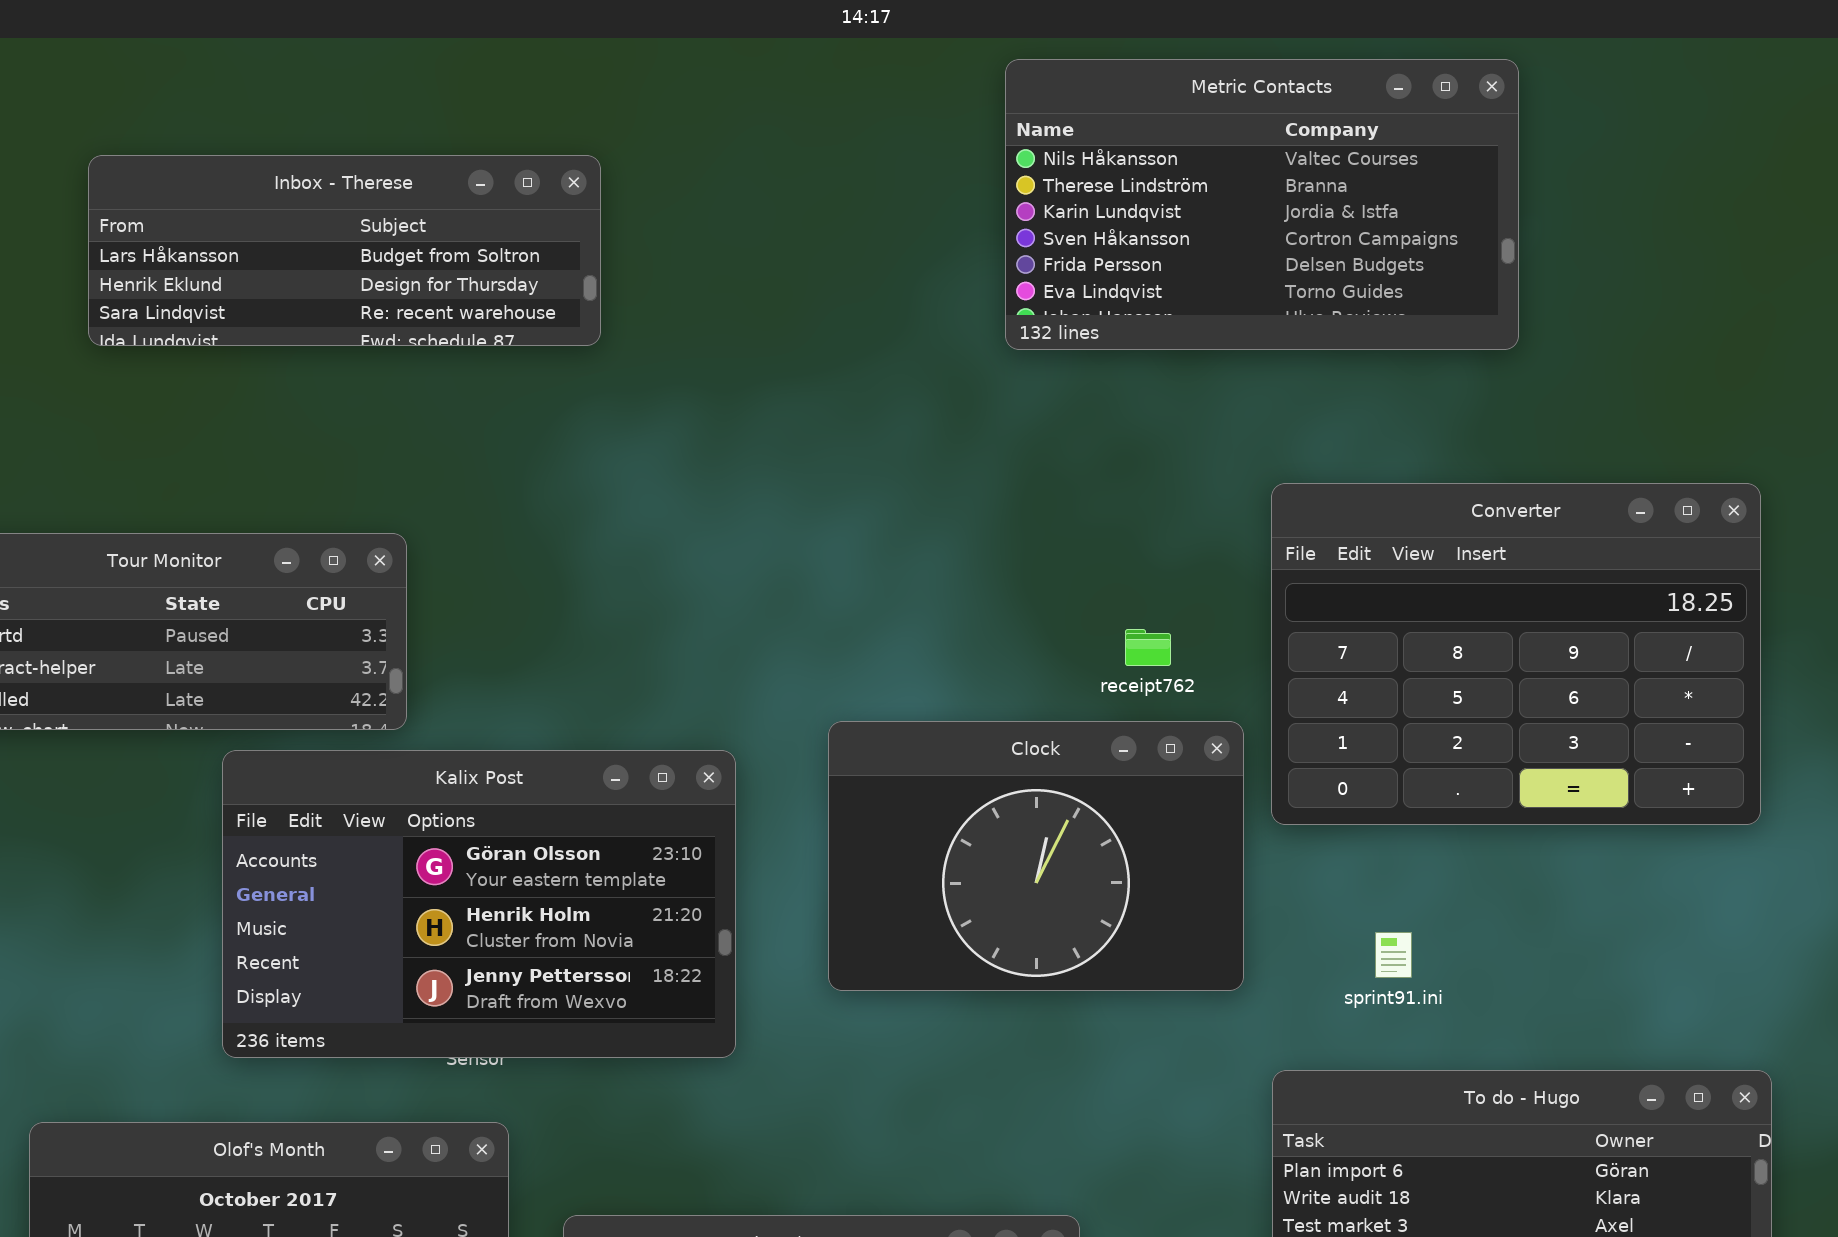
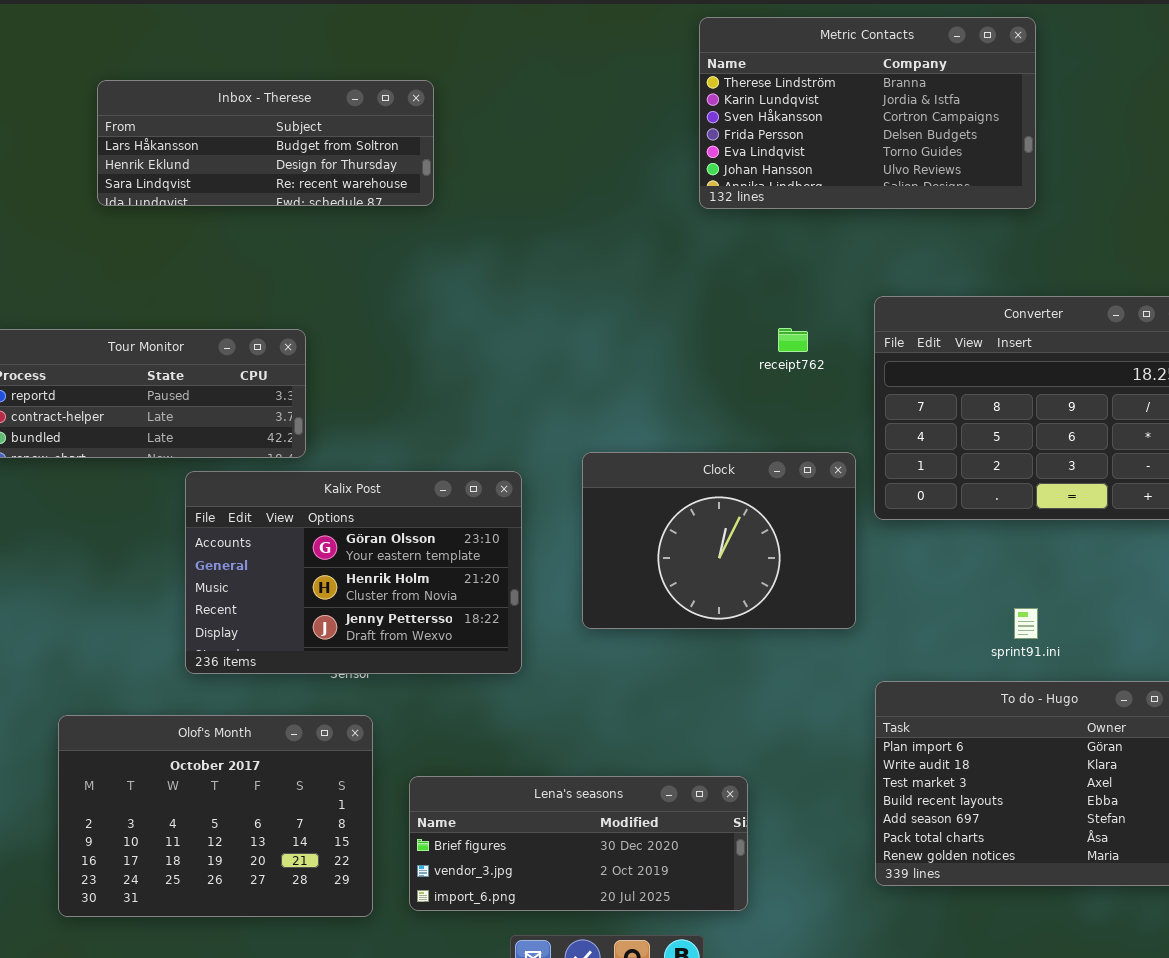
Metric Contacts: [1005,59,1519,350] -> [699,17,1036,209], scrolled down 1 row
receipt762: [1125,629,1171,666] -> [778,328,808,352], moved
sprint91.ini: [1375,932,1412,978] -> [1014,608,1038,639], moved

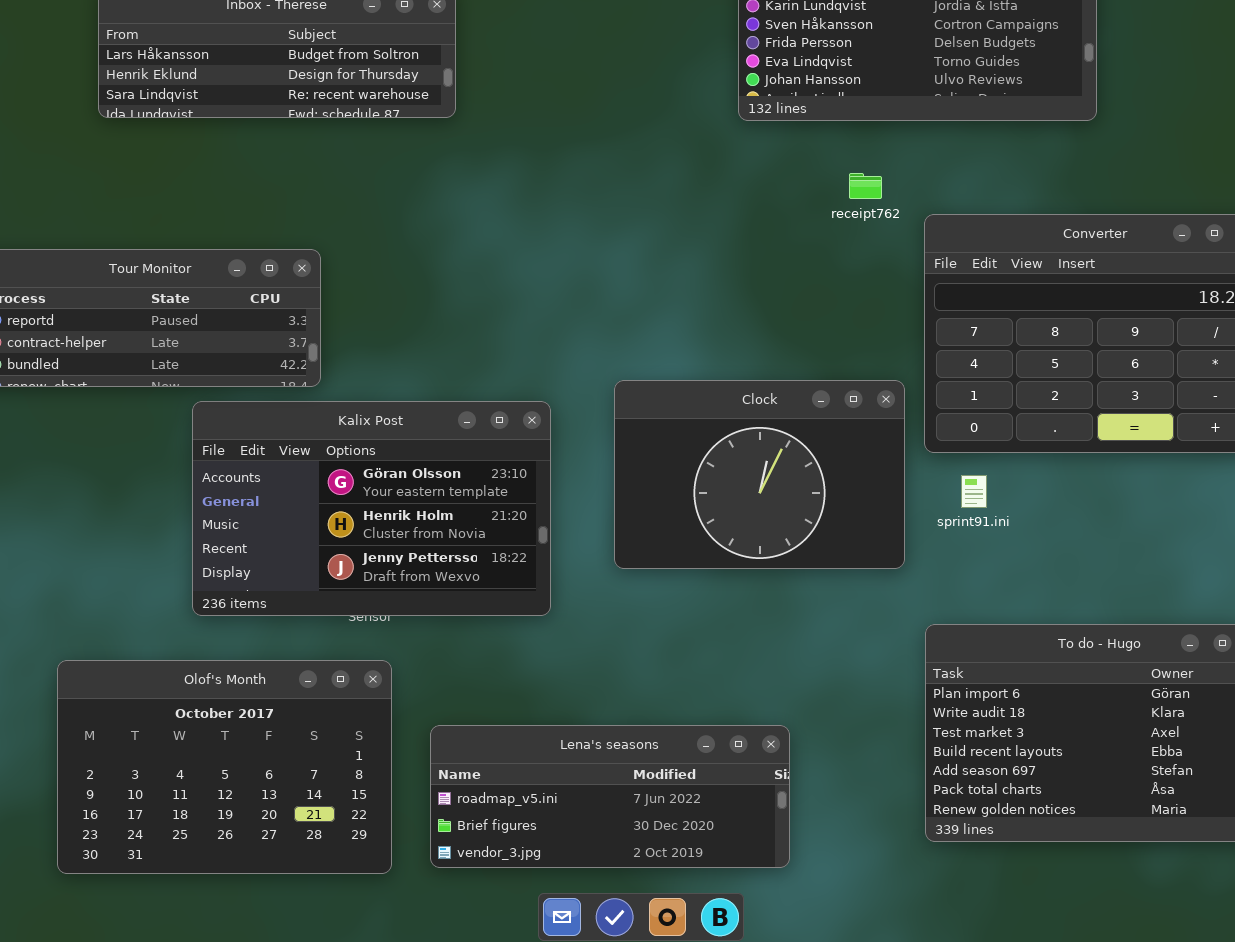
receipt762: [778,328,808,352] -> [849,173,882,199], moved
sprint91.ini: [1014,608,1038,639] -> [961,475,987,508], moved
Lena's seasons: [409,776,748,911] -> [430,725,790,868], scrolled up 1 row

